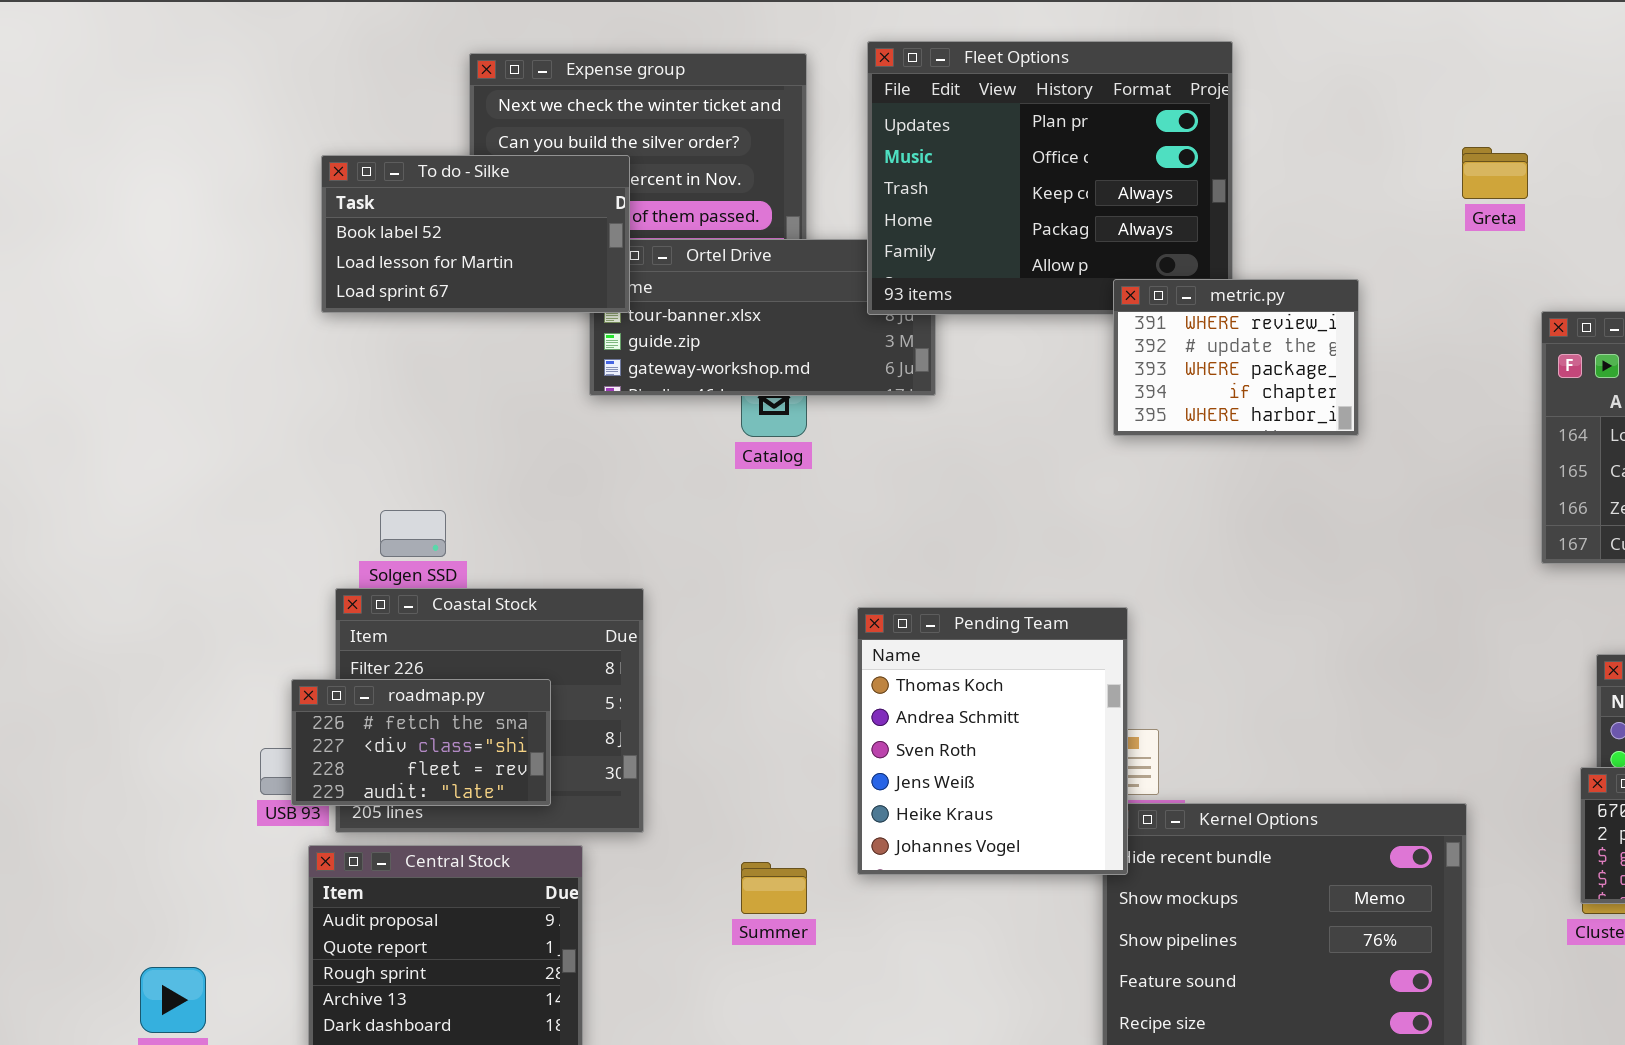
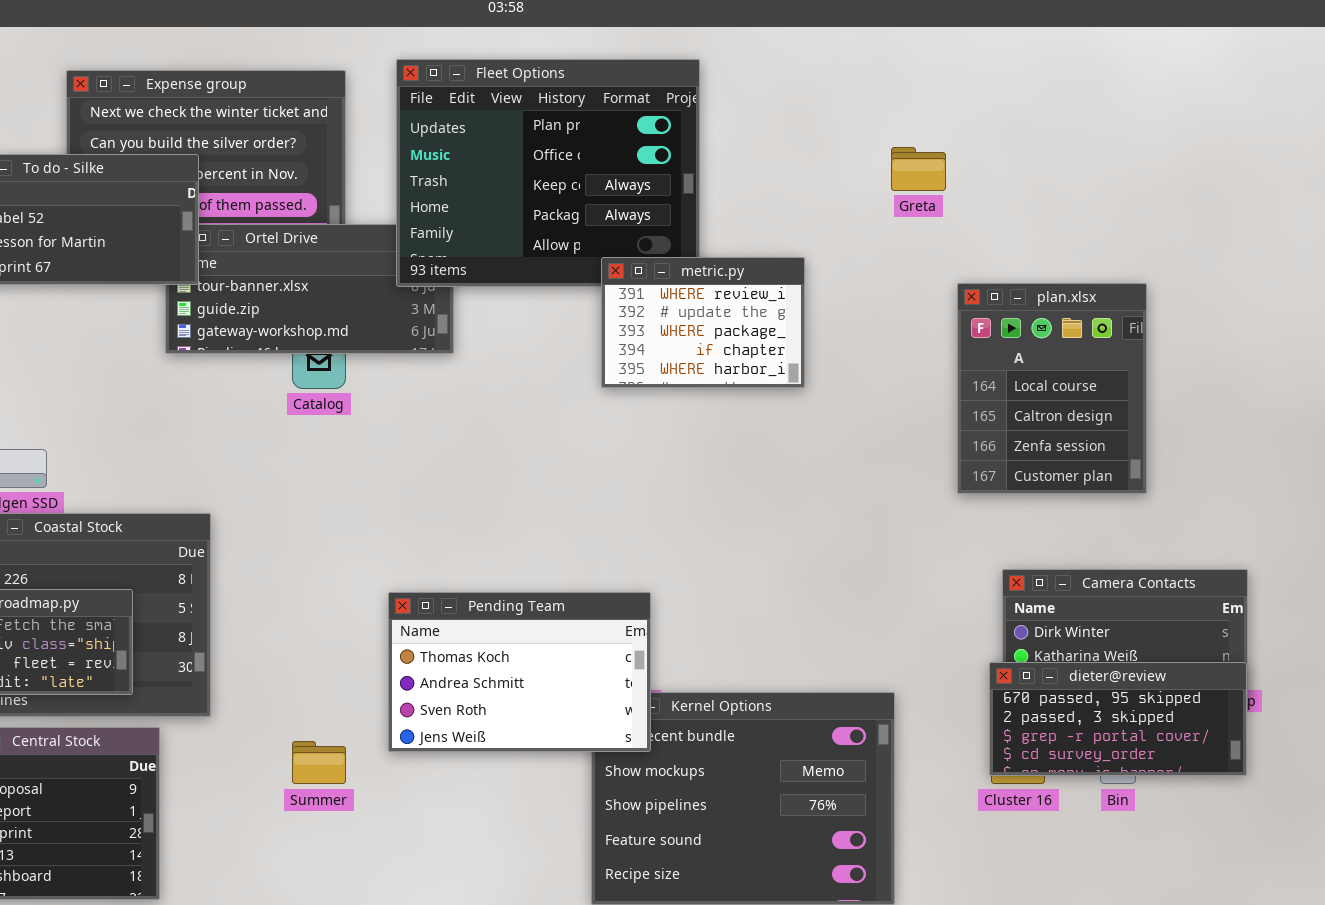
Pending Team: [857,607,1128,875] -> [388,592,651,752], resized

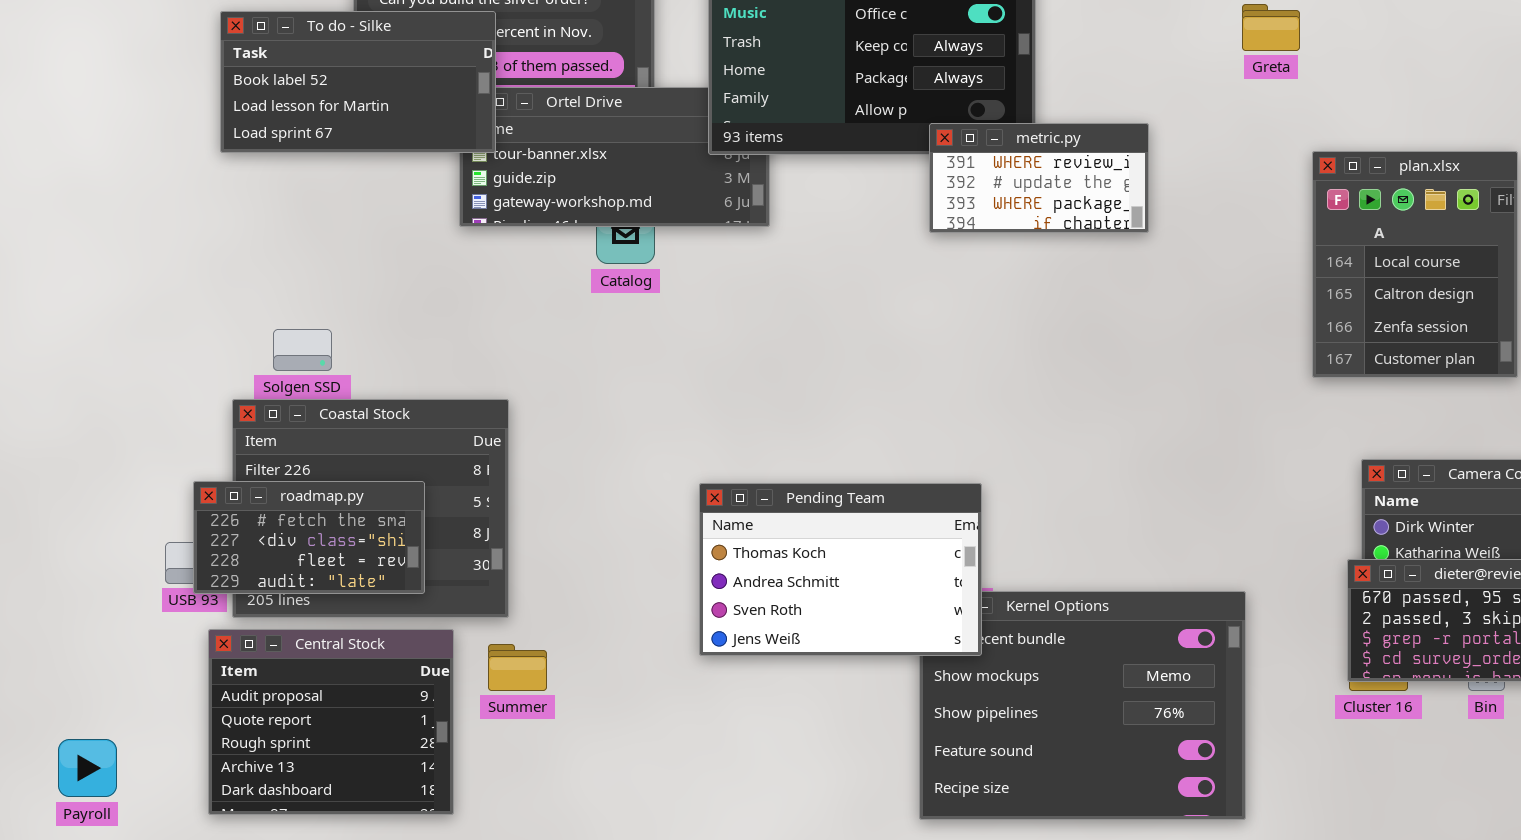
metric.py: [601,257,805,388] -> [929,123,1149,233], resized
Summer: [292,741,346,784] -> [488,644,547,691], moved

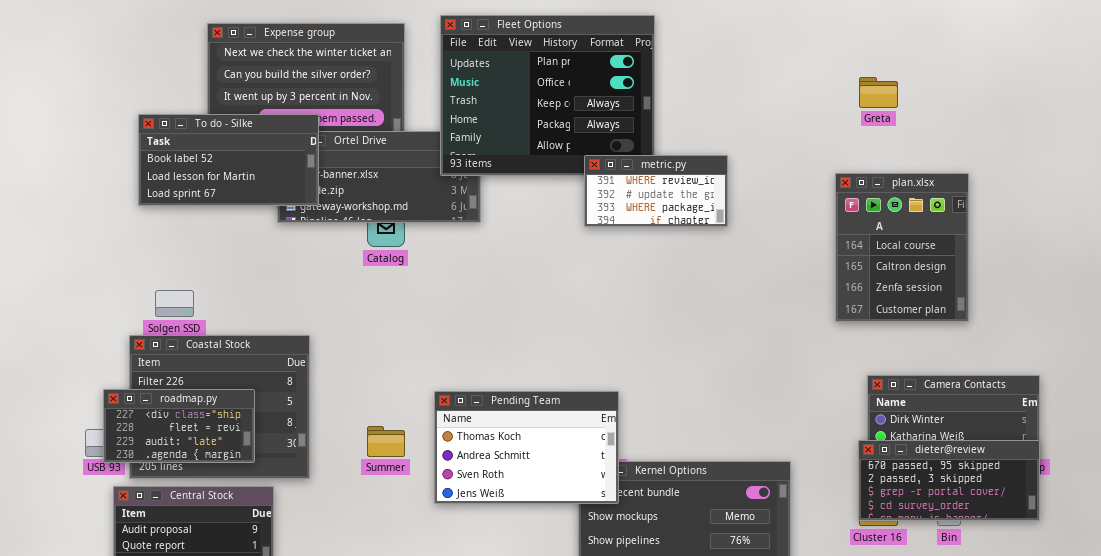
Greta: [1242,4,1300,51] -> [859,77,898,108], moved
To do - Silke: [220,11,496,153] -> [138,114,319,206], moved
roadmap.py: [193,481,425,594] -> [103,389,255,463], scrolled down 1 row
Summer: [488,644,547,691] -> [367,426,405,457], moved

